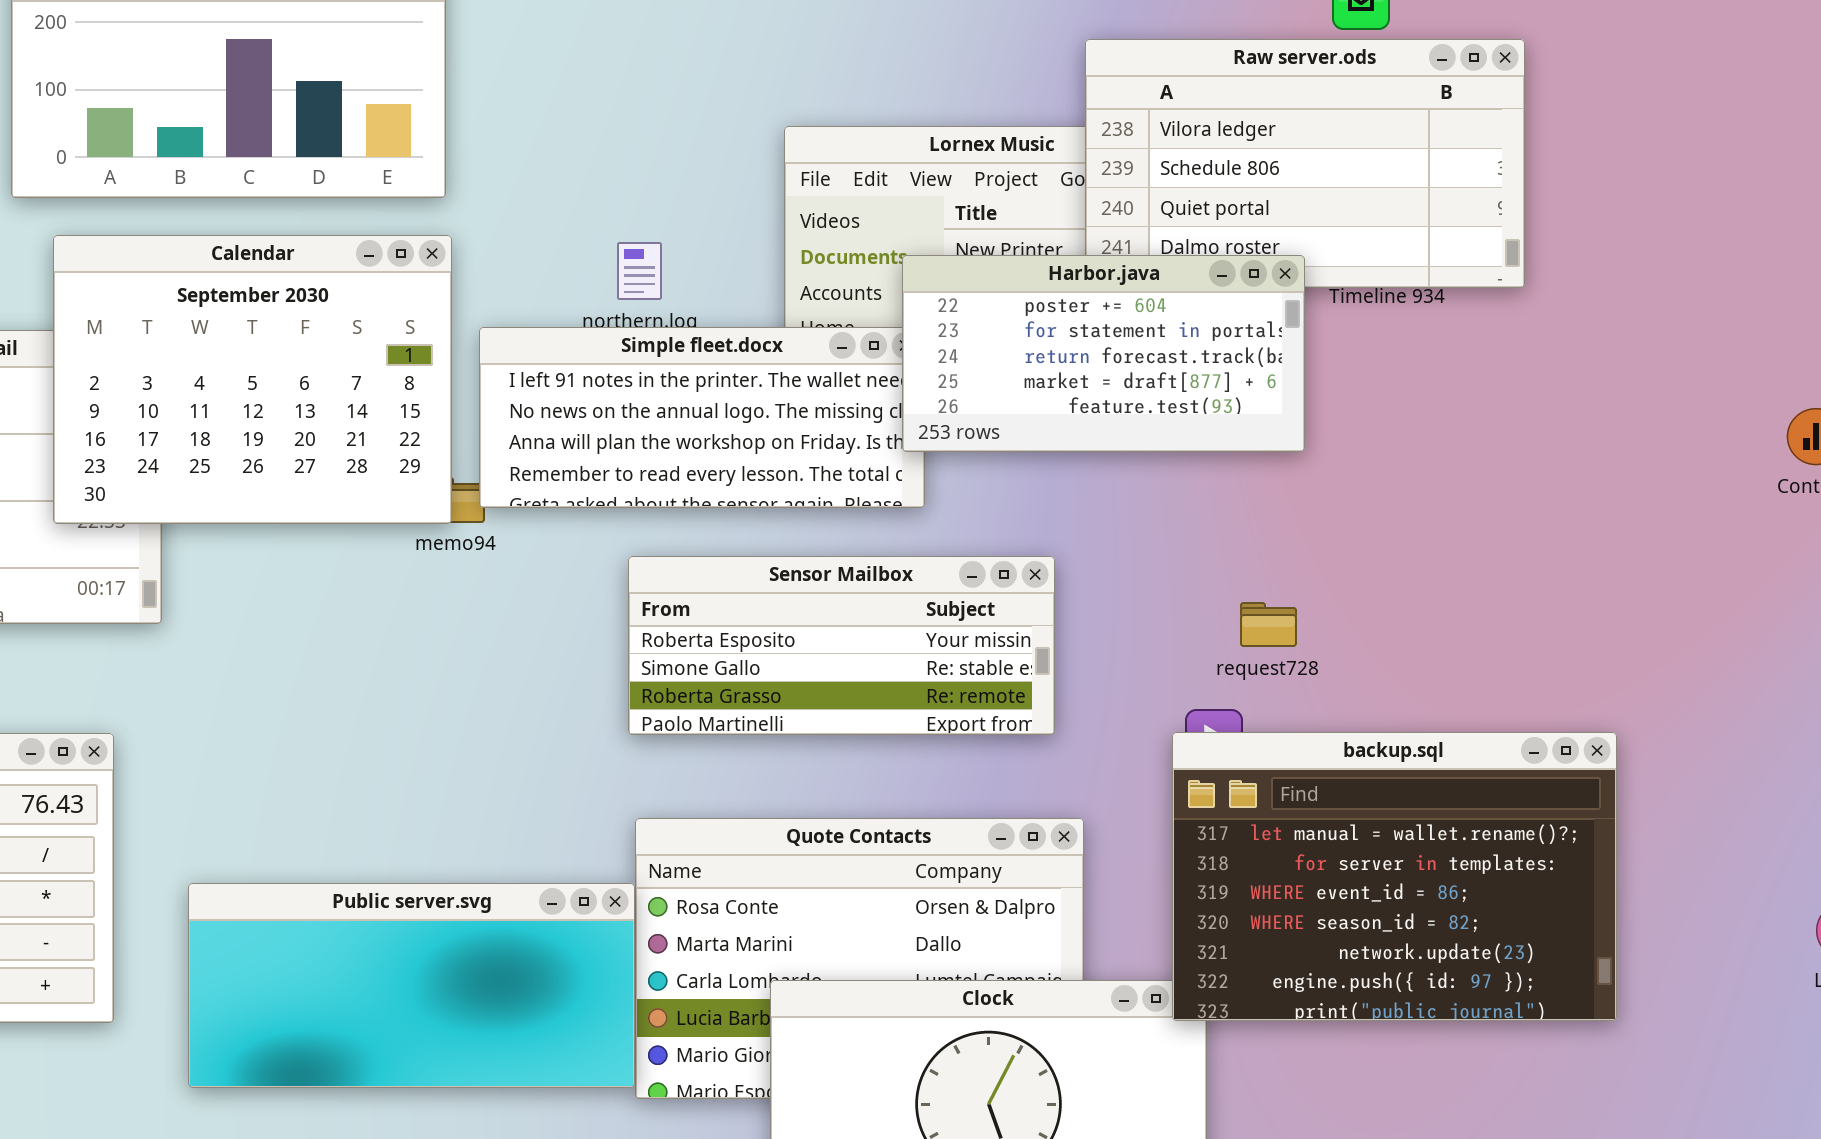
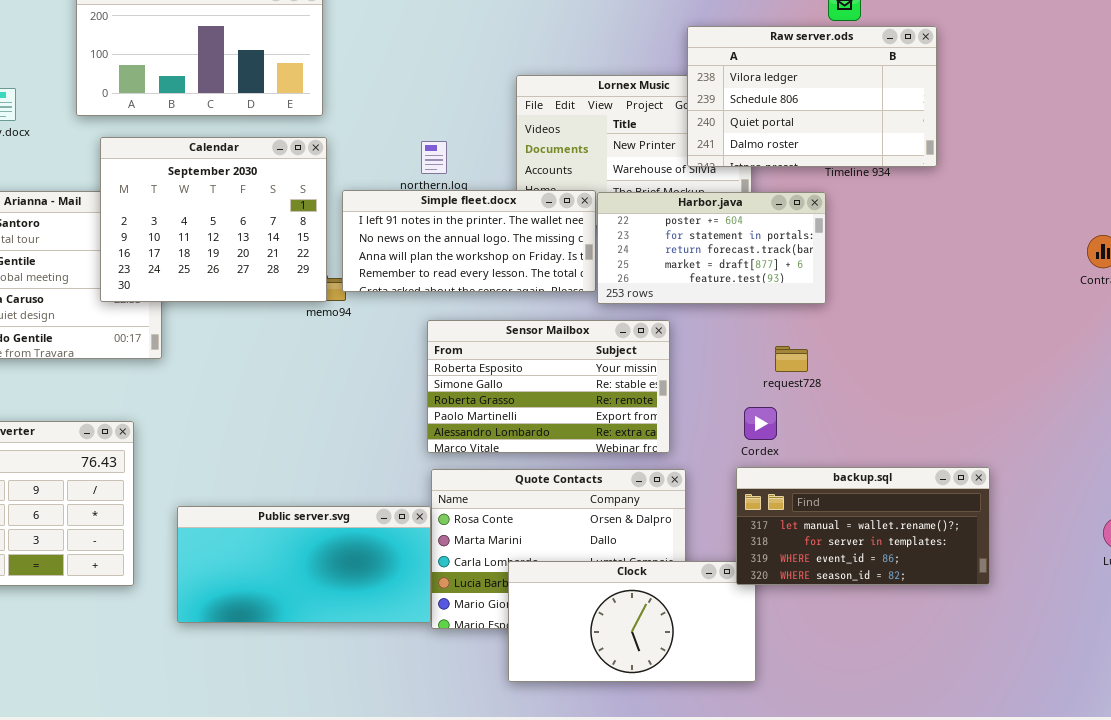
Harbor.java: [902,255,1305,452] -> [597,192,826,304], moved
Sensor Mailbox: [628,556,1055,735] -> [427,320,670,453], resized
backup.sql: [1172,732,1617,1021] -> [736,467,990,585], resized

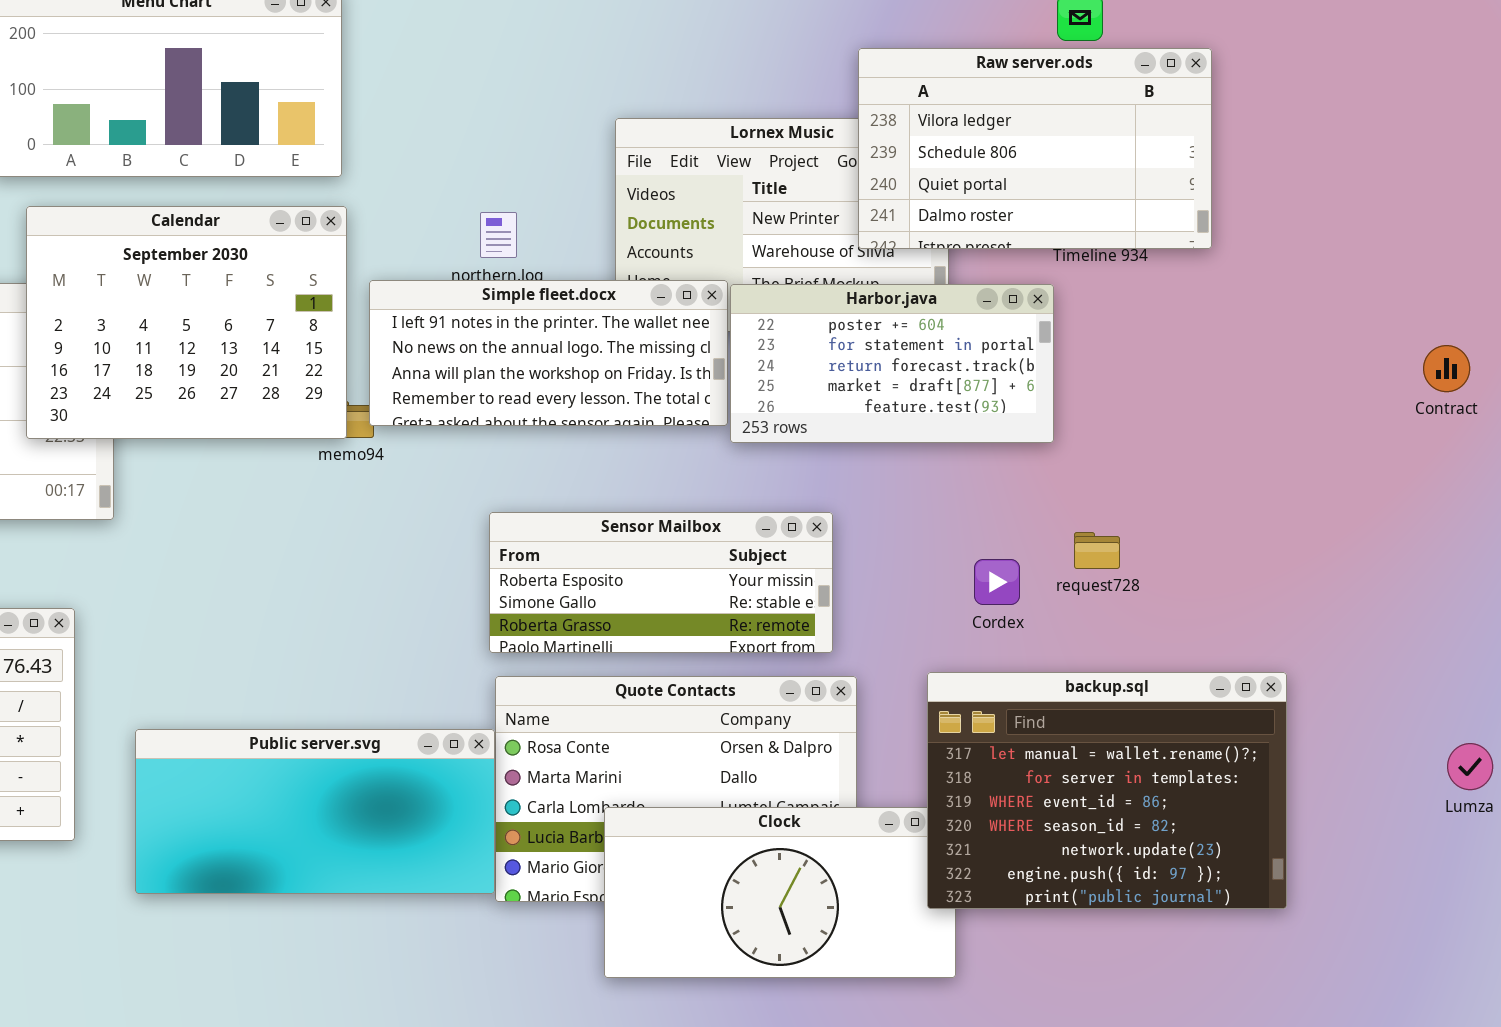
Sensor Mailbox: [427,320,670,453] -> [489,512,833,653], resized
request728: [775,346,808,372] -> [1074,532,1120,569], moved
Cordex: [744,407,777,440] -> [974,559,1020,605], moved
backup.sql: [736,467,990,585] -> [927,672,1287,909], resized

